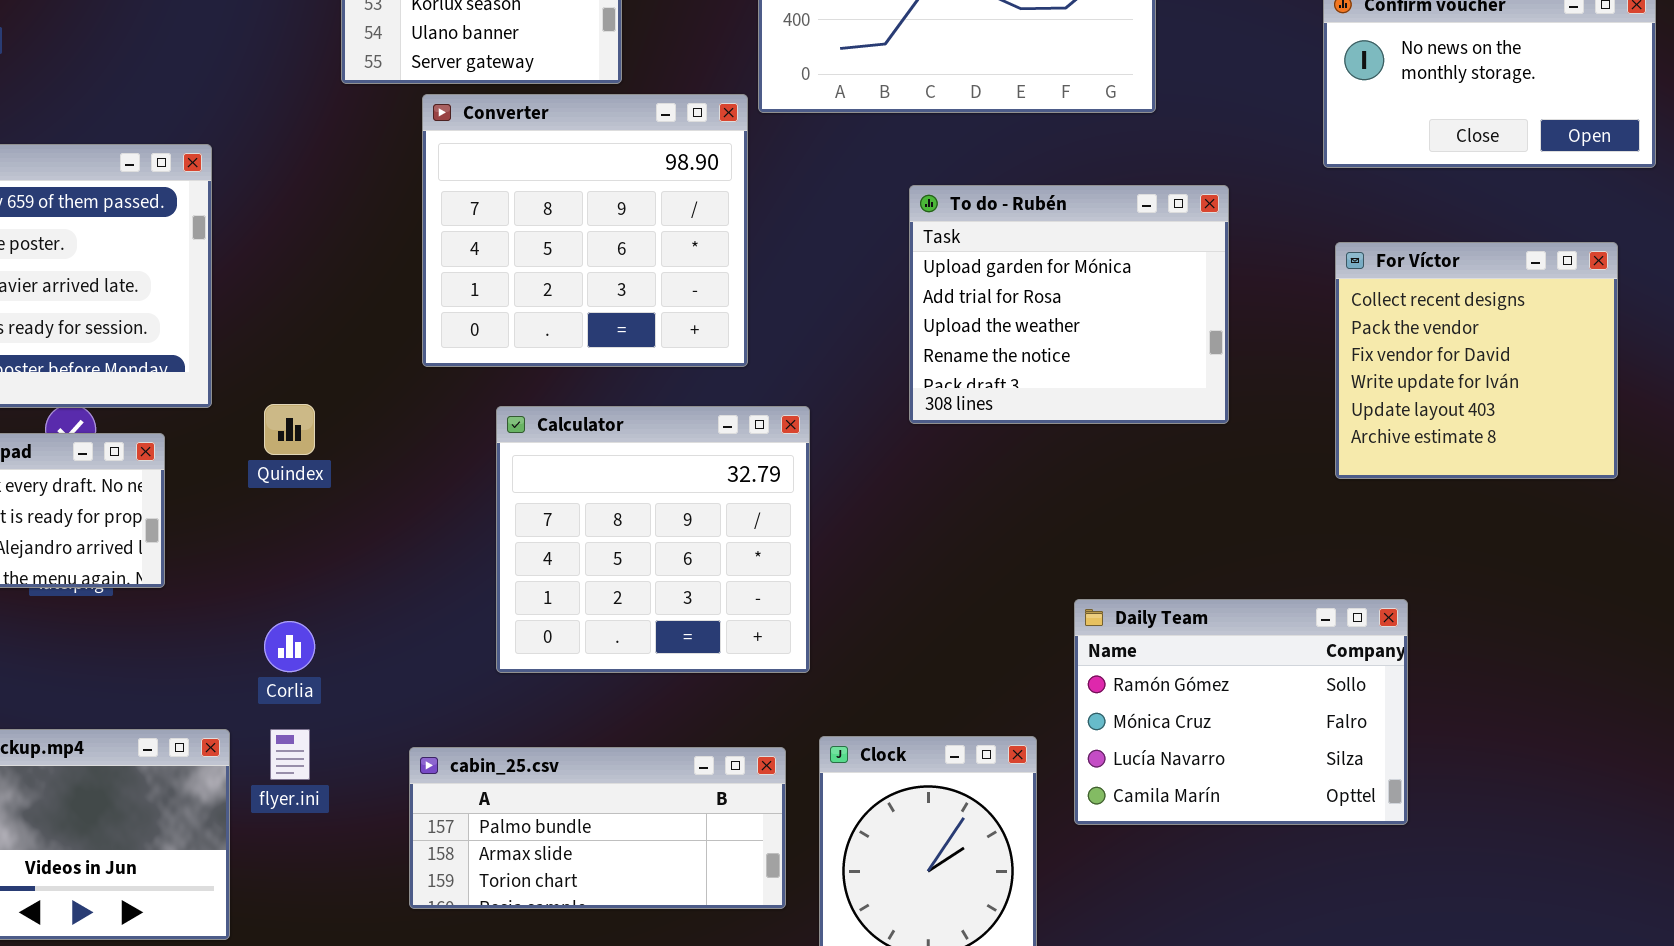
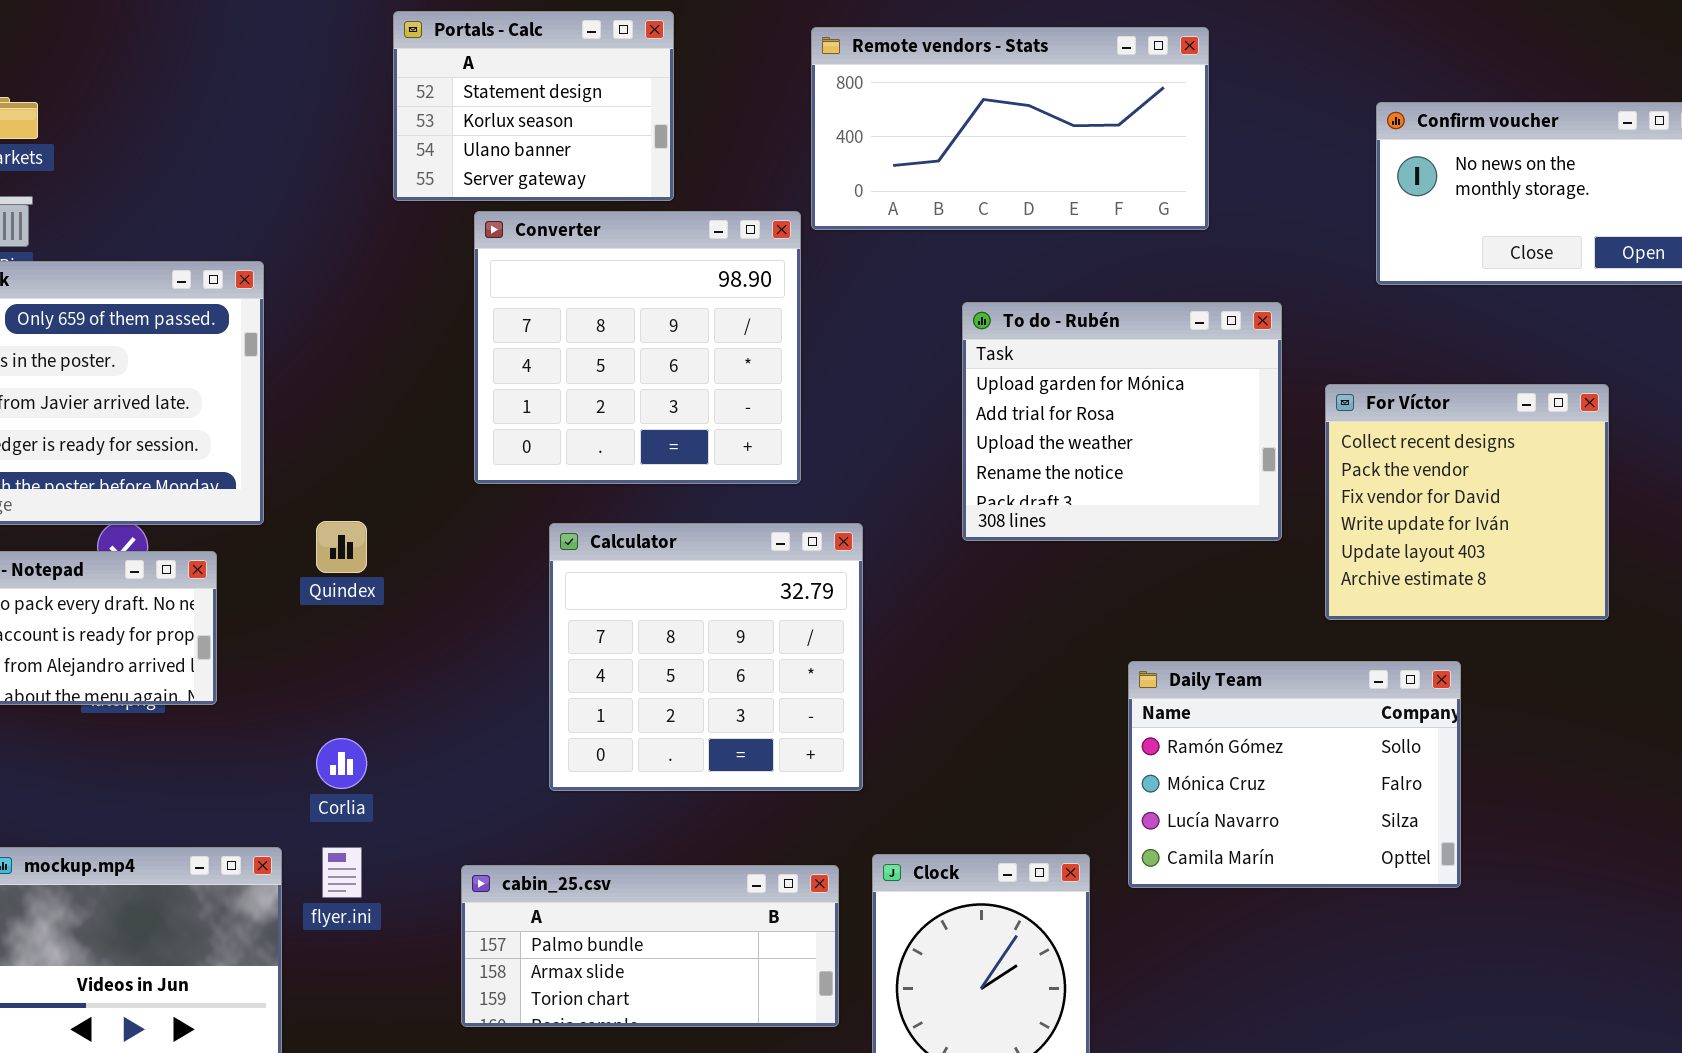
For Víctor: [1335,242,1618,479] -> [1325,384,1609,620], moved
Daily Team: [1074,599,1408,825] -> [1128,661,1461,888], moved

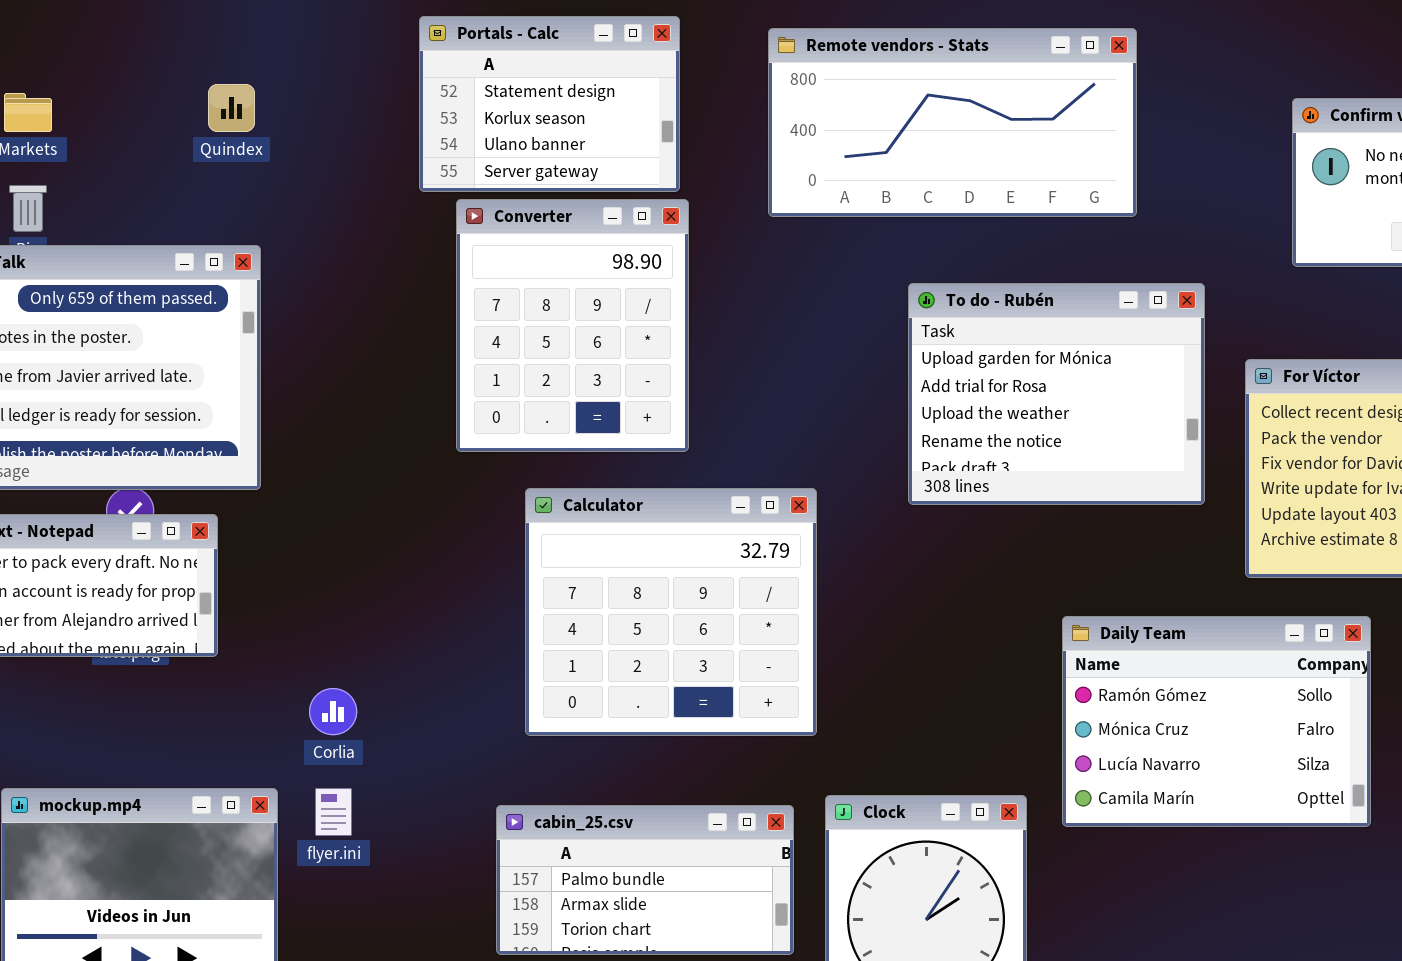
Portals - Calc: [393,11,674,201] -> [419,16,680,192], moved
Converter: [474,211,801,484] -> [456,199,689,452], resized
Quindex: [316,521,367,573] -> [208,84,255,132], moved
cabin_25.csv: [461,865,839,1027] -> [496,805,794,955], resized

